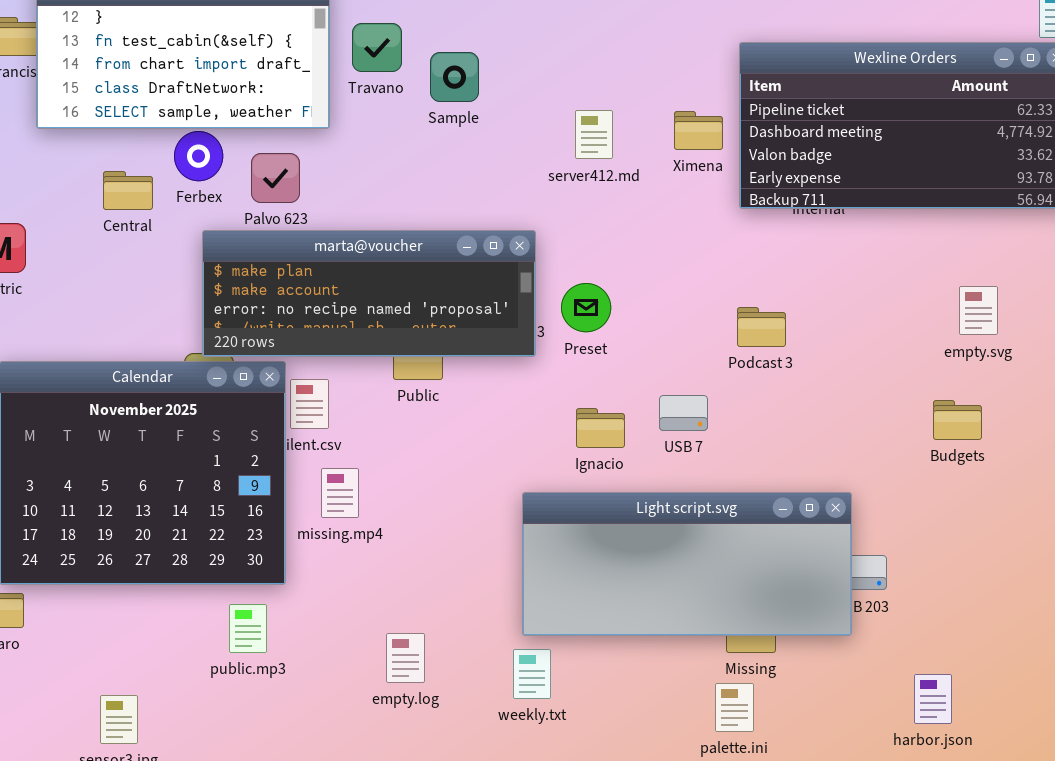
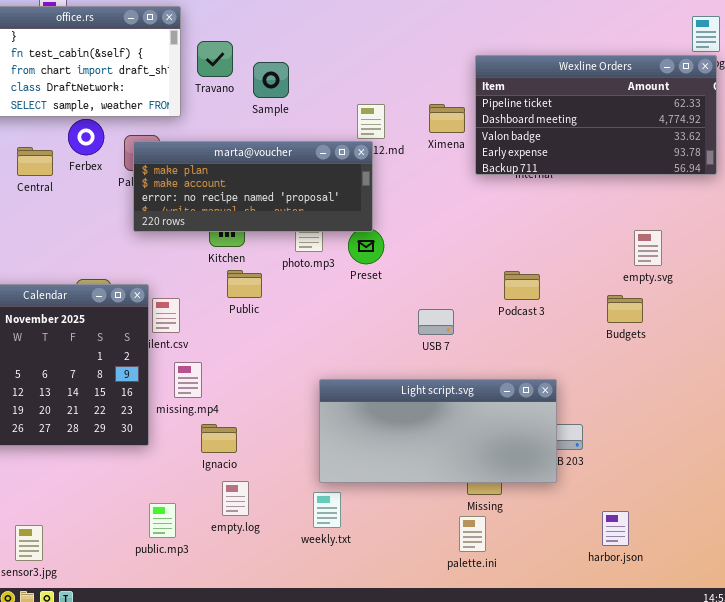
marta@voucher: [202,230,536,357] -> [133,141,373,232], moved
Podcast 3: [737,307,786,347] -> [504,271,540,300], moved
Budgets: [933,400,982,440] -> [607,295,643,323], moved
Ignacio: [576,408,625,448] -> [201,424,237,453], moved
public.mp3: [229,604,267,653] -> [149,503,176,538], moved

